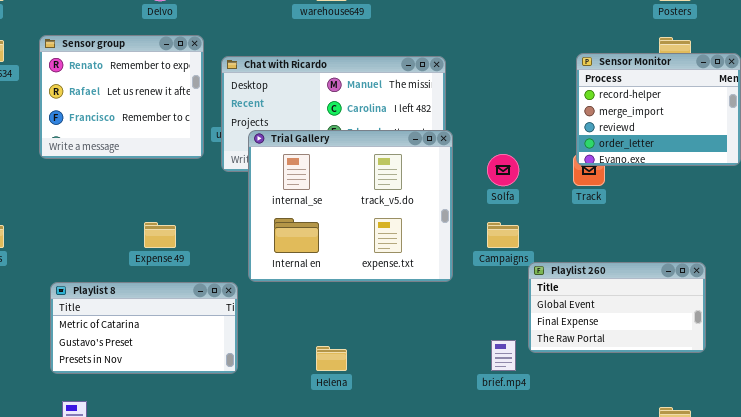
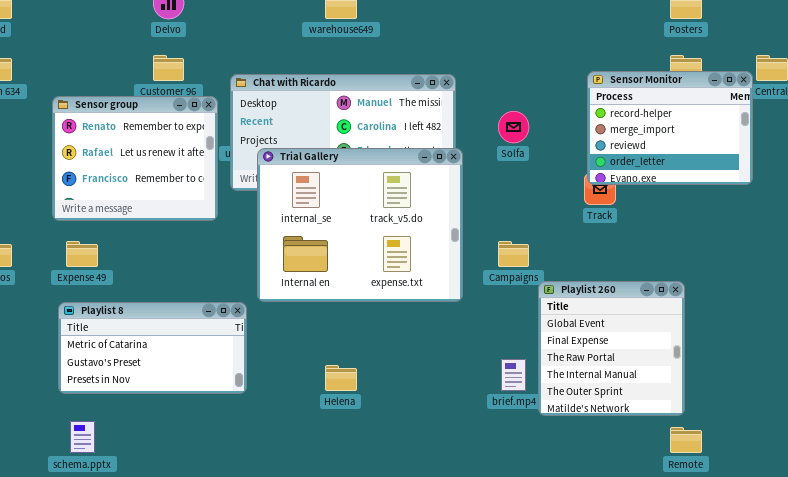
Sensor group: [39,35,204,159] -> [52,96,218,221], moved
Solfa: [487,154,519,186] -> [498,111,529,143], moved
Expense 49: [144,222,176,248] -> [66,241,98,267], moved
Playlist 260: [528,262,706,353] -> [538,281,685,416], resized

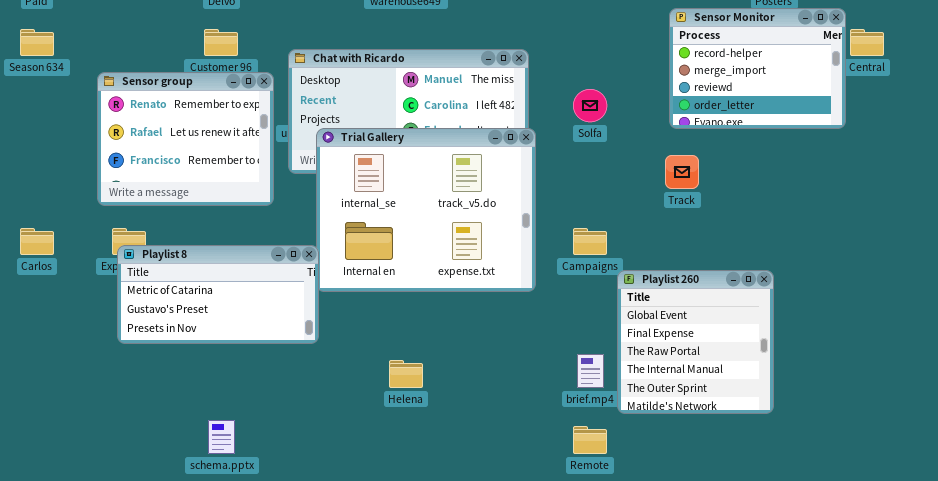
Sensor Monitor: [587,71,753,185] -> [669,8,846,129], moved
Playlist 8: [58,302,247,394] -> [117,245,319,344], moved
schema.pptx: [70,421,95,453] -> [208,420,235,454], moved
Remote: [670,427,702,453] -> [573,426,607,454], moved

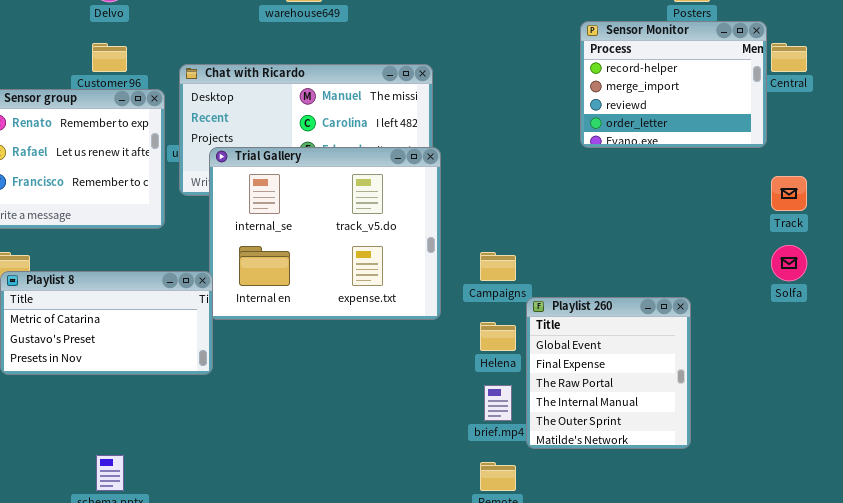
Solfa: [573,89,607,122] -> [771,245,807,281], moved
Track: [665,155,699,189] -> [771,176,807,211], moved
Helena: [389,360,423,388] -> [480,322,516,351], moved

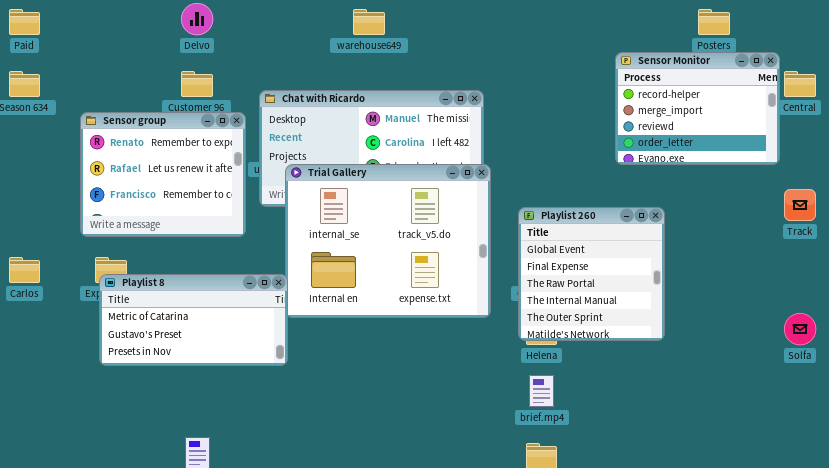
Solfa: [771,245,807,281] -> [784,313,816,345], moved
Playlist 260: [526,297,691,449] -> [518,207,665,341], moved

